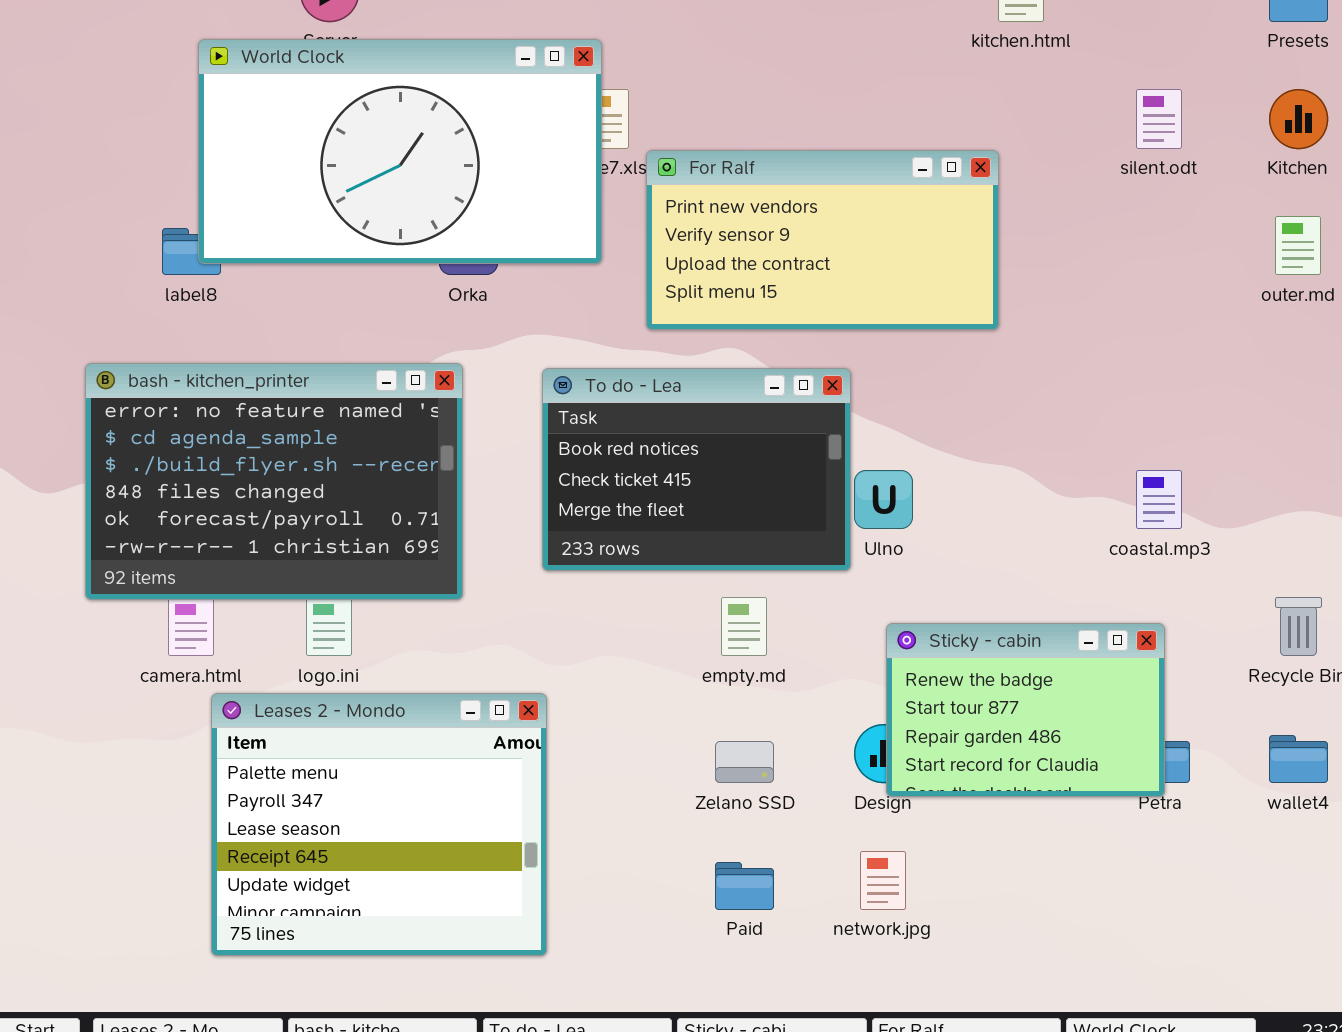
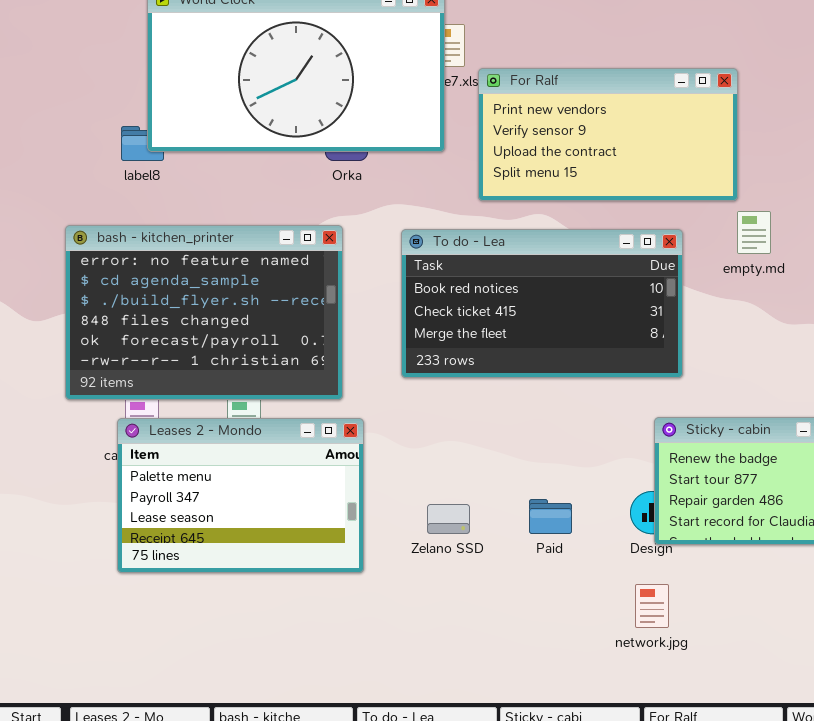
To do - Lea: [542,368,851,571] -> [401,229,683,378], resized
empty.md: [721,597,767,656] -> [737,211,771,254], moved
Leases 2 - Mondo: [211,693,547,956] -> [117,418,364,573], moved, resized
Zelano SSD: [715,741,774,783] -> [427,504,470,534], moved
Paid: [715,862,774,910] -> [529,499,572,534], moved

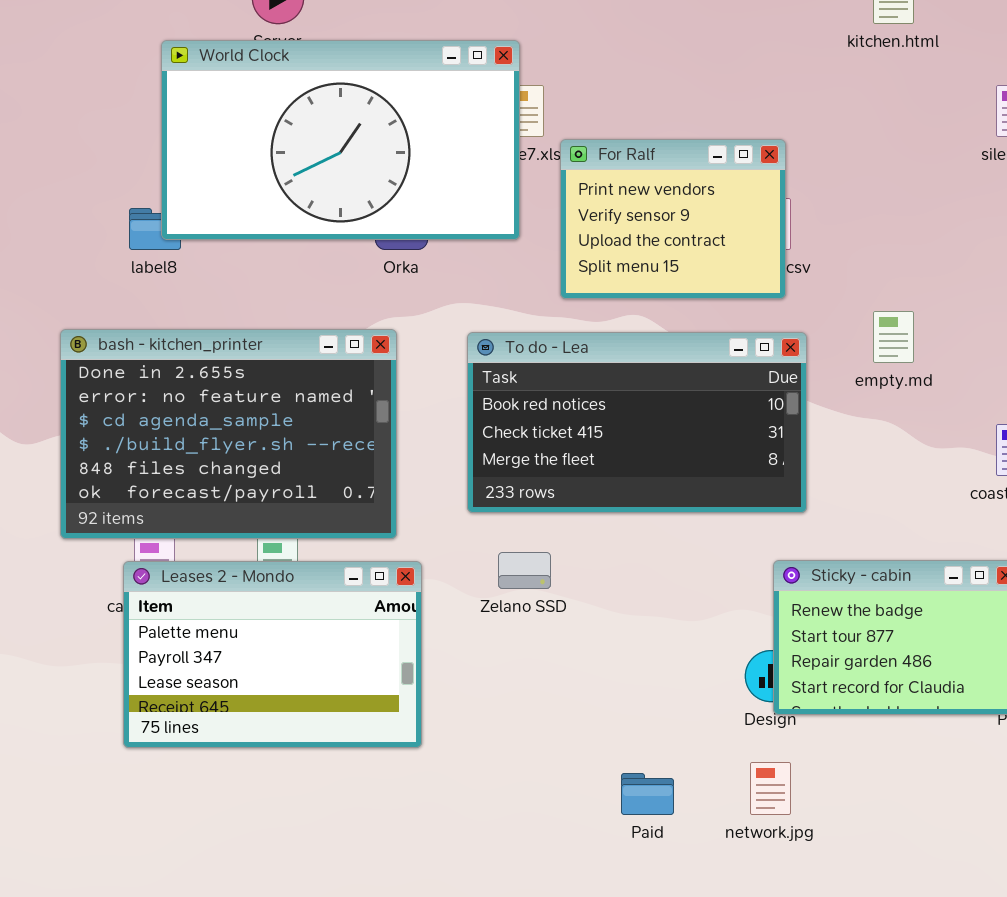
For Ralf: [478,68,738,201] -> [560,139,786,299], resized
bash - kitchen_printer: [65,225,343,400] -> [60,329,397,539], scrolled up 1 row
Paid: [529,499,572,534] -> [621,773,674,815], moved
Zelano SSD: [427,504,470,534] -> [498,552,551,589], moved

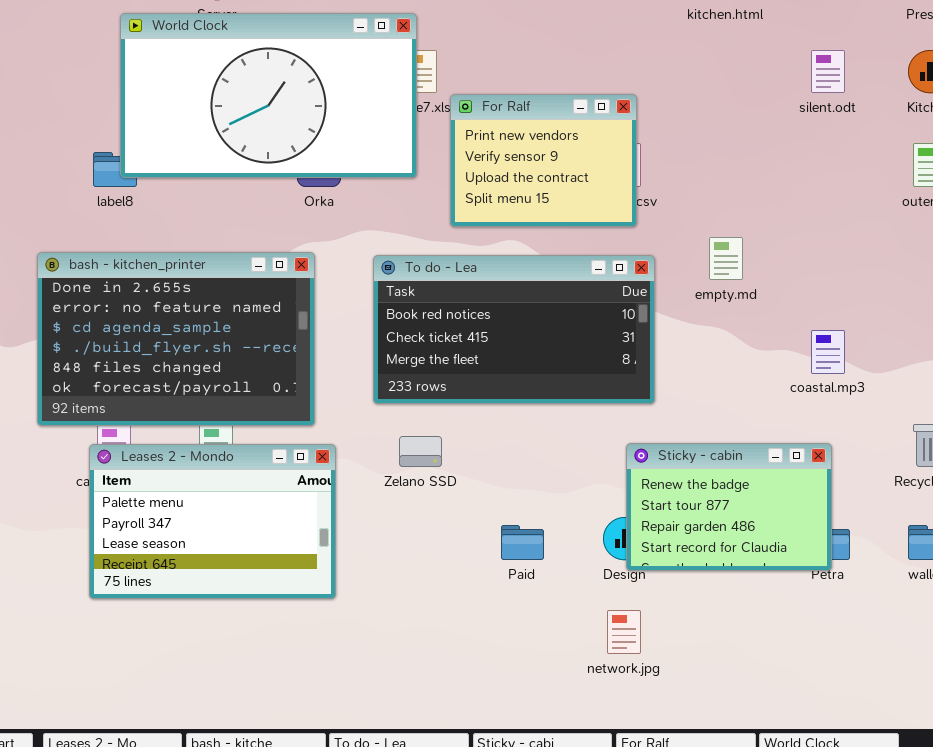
Paid: [621,773,674,815] -> [501,525,544,560], moved

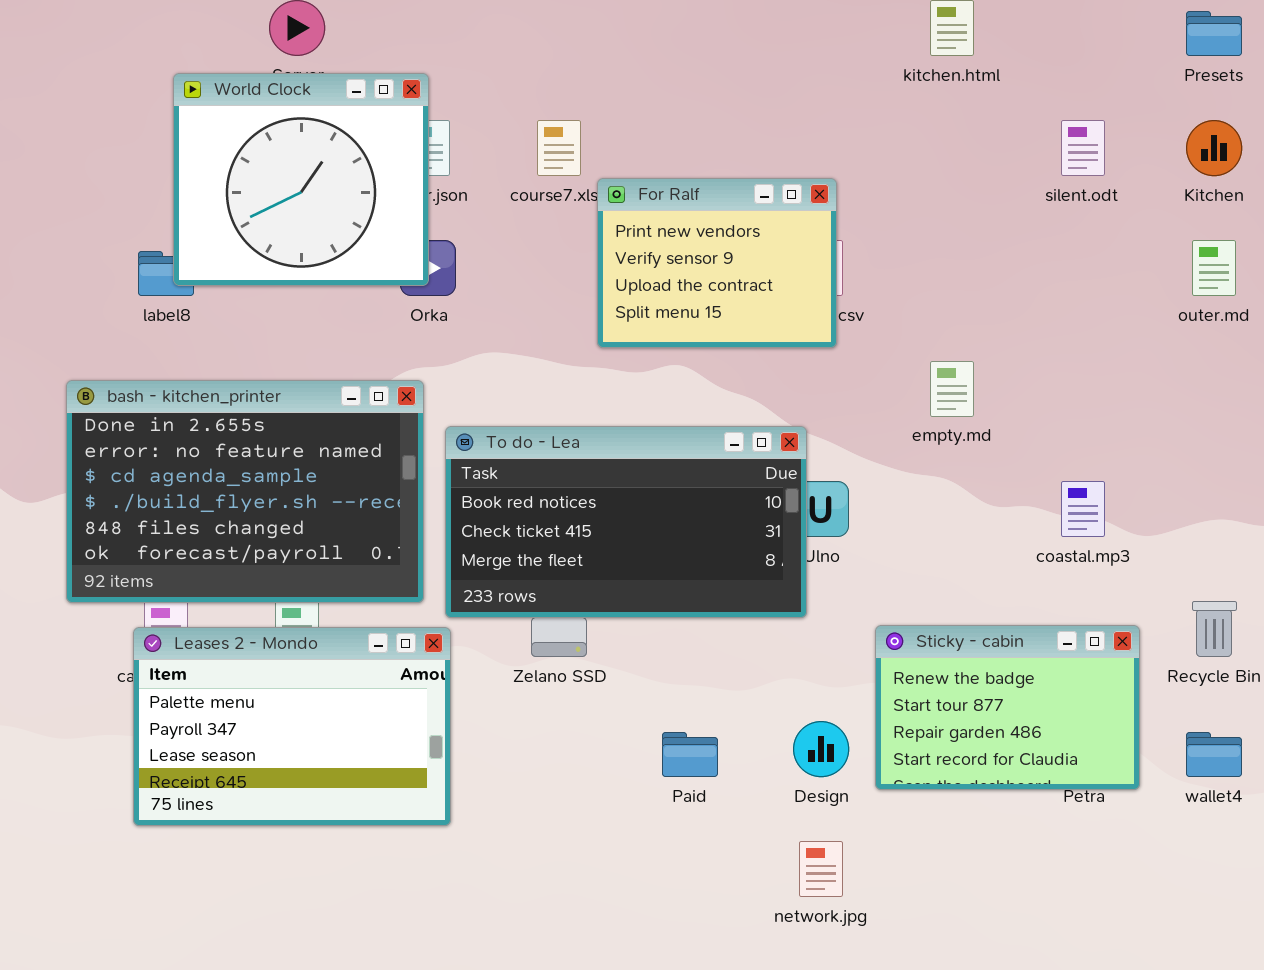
World Clock: [120,13,417,178] -> [173,73,429,286], resized
To do - Lea: [373,255,655,404] -> [445,426,807,618], moved
Sticky - cabin: [626,443,832,571] -> [875,625,1140,790], moved

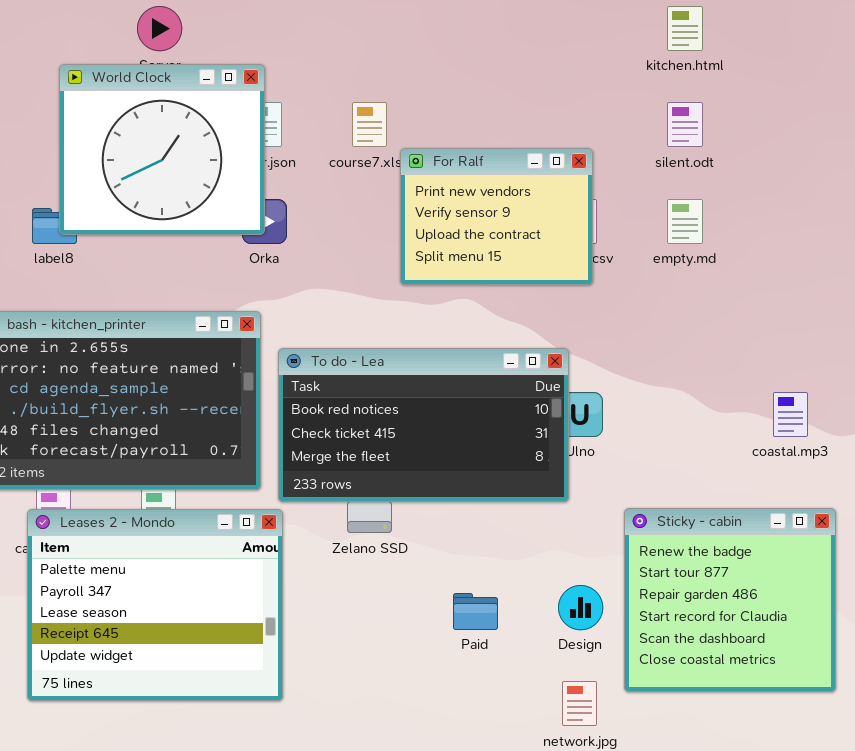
silent.odt: [1061,120,1105,176] -> [667,102,703,147], moved
empty.md: [930,361,974,417] -> [667,199,703,244], moved
Sticky - cabin: [875,625,1140,790] -> [624,508,836,692], resized
Leases 2 - Mondo: [133,627,451,826] -> [27,509,283,701], resized

